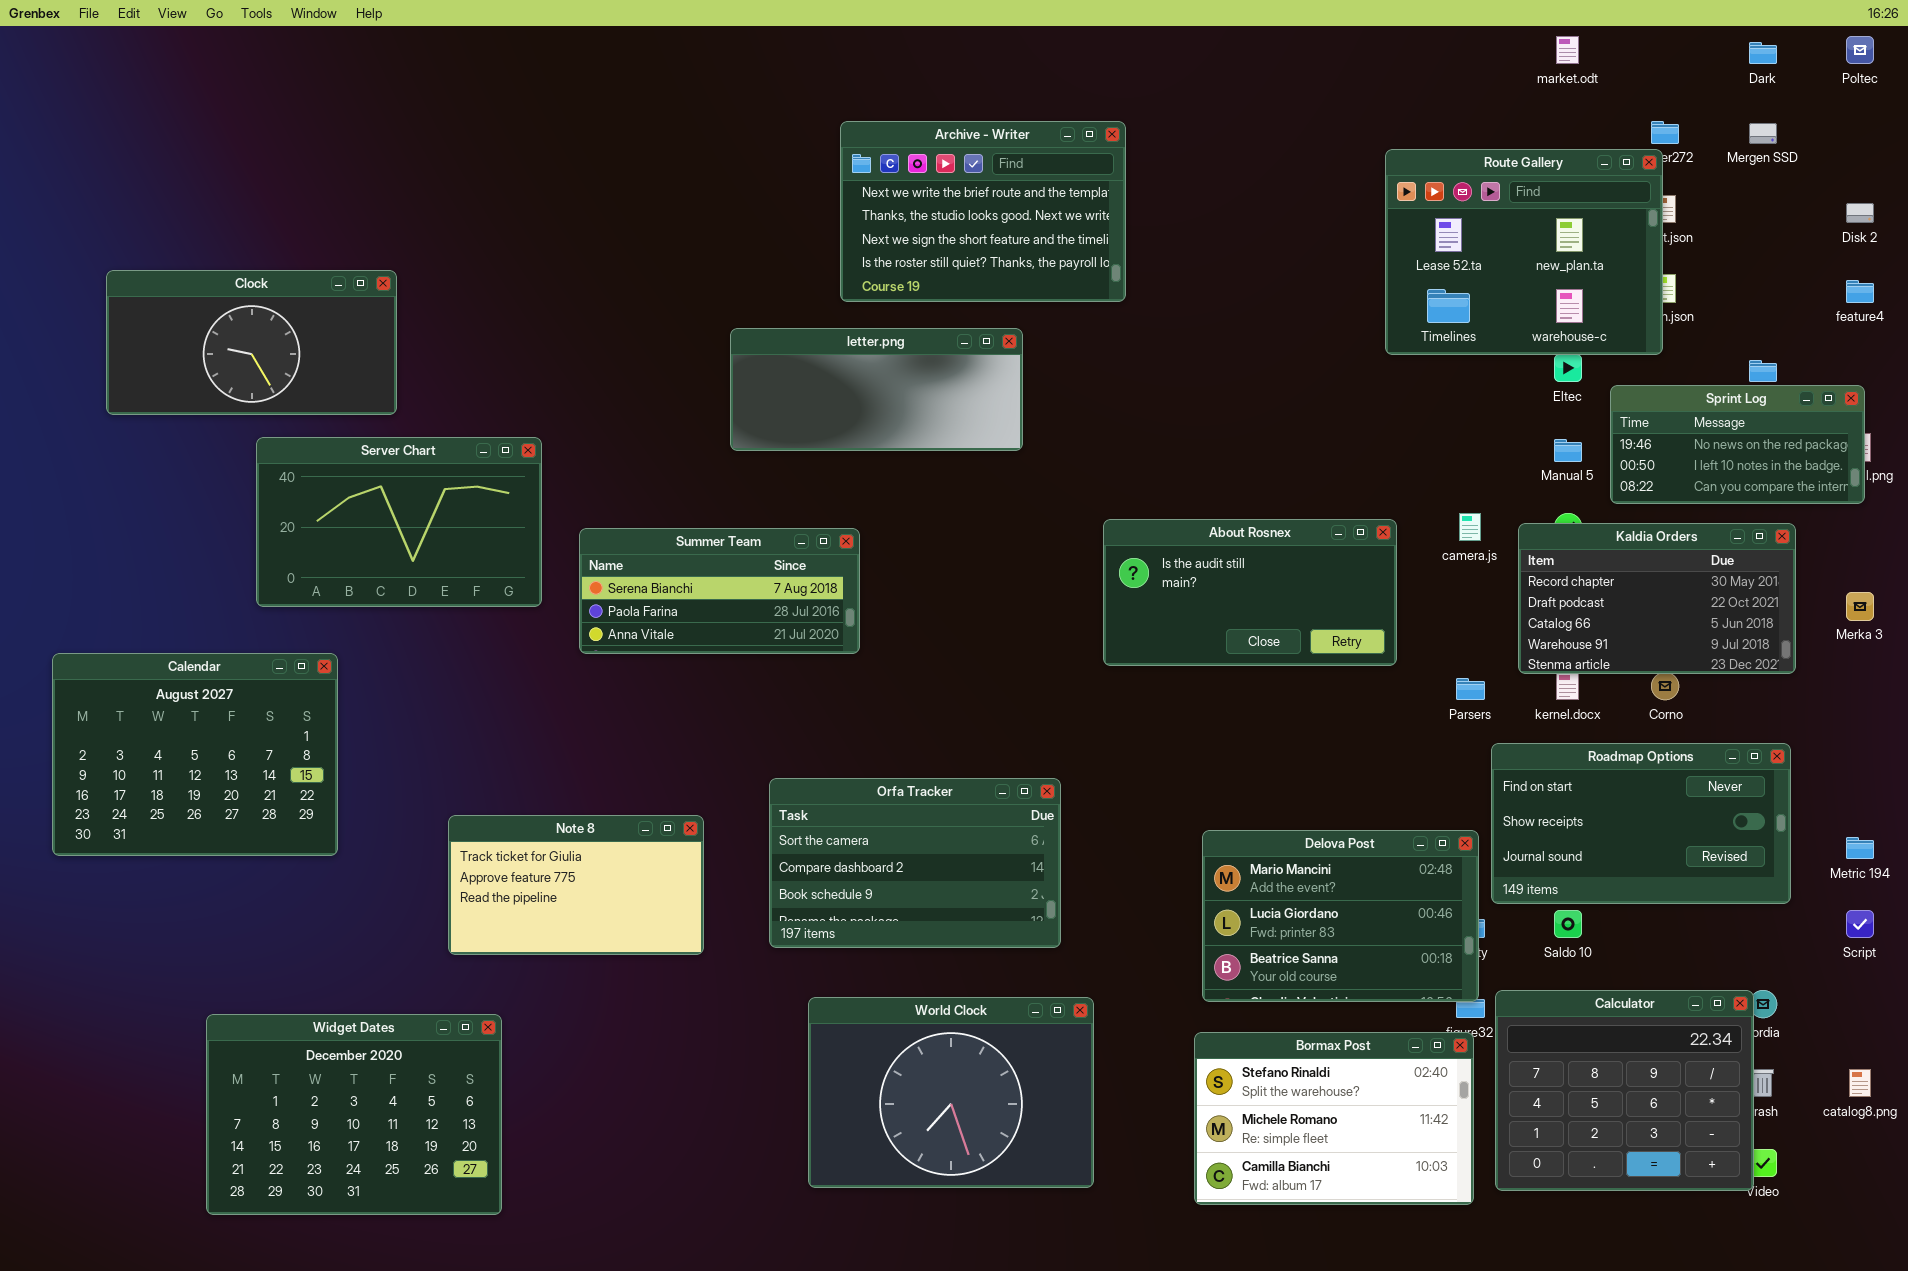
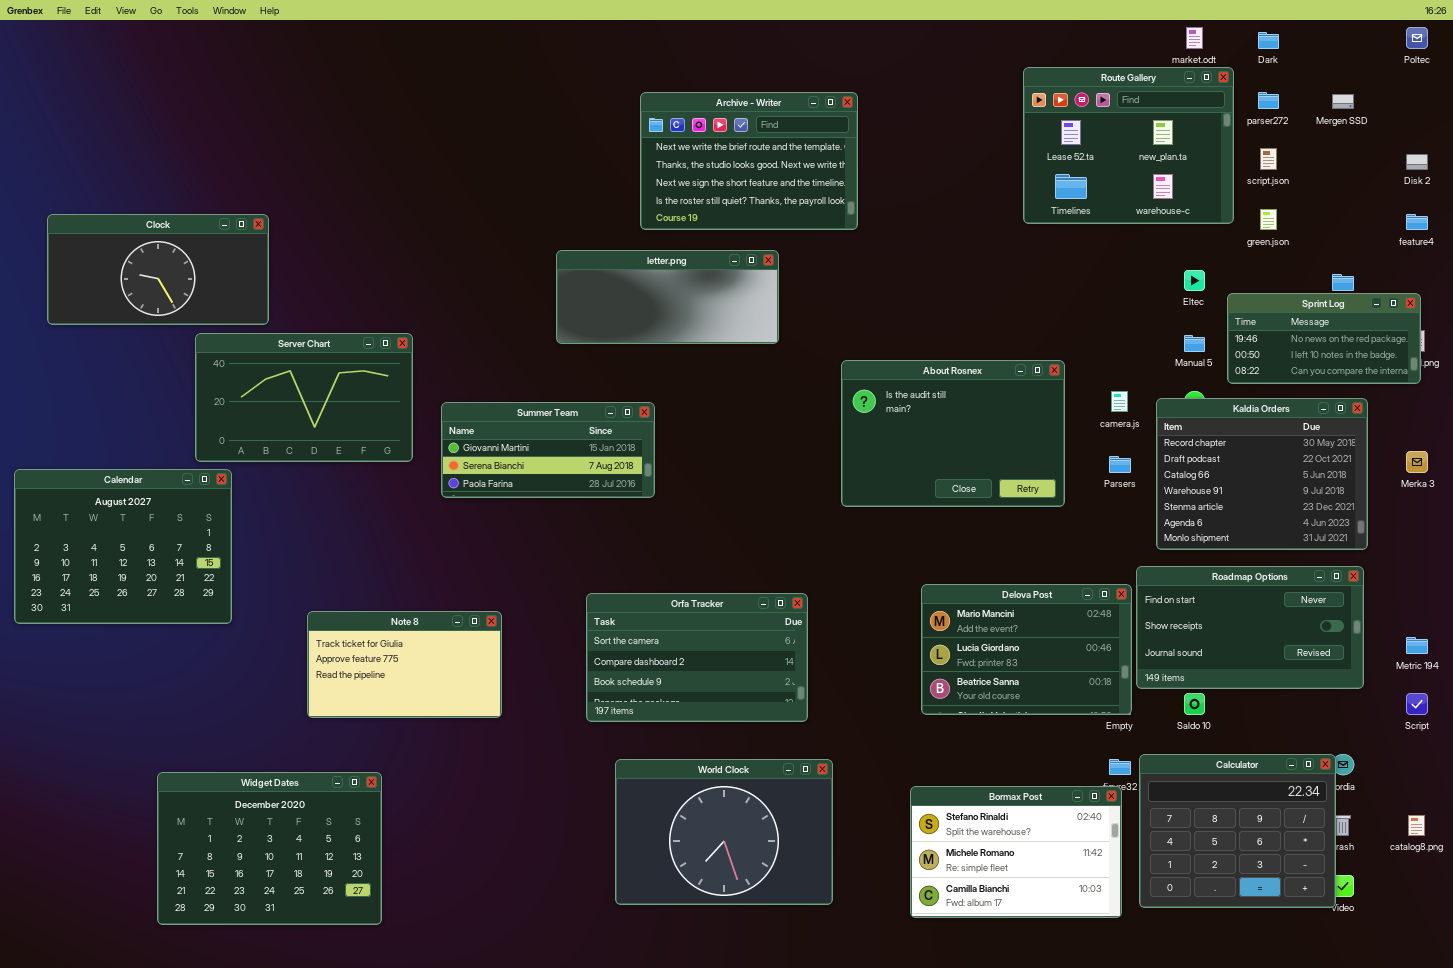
Dark: [1749,42,1777,64] -> [1258,32,1279,49], moved
Route Gallery: [1385,149,1663,355] -> [1023,67,1234,224], moved
Clock: [106,270,397,415] -> [47,214,269,325], moved
About Rosnex: [1103,519,1397,666] -> [841,360,1065,507], resized
Kaldia Orders: [1518,523,1796,674] -> [1156,398,1368,550], resized
Summer Team: [579,528,860,654] -> [441,402,655,498], scrolled up 1 row
Calendar: [52,653,338,856] -> [14,469,232,624], moved
Parsers: [1456,678,1485,700] -> [1109,456,1131,473], moved
Note 8: [448,815,704,955] -> [307,611,502,718], moved
Delova Post: [1202,830,1479,1002] -> [921,584,1132,715], moved

